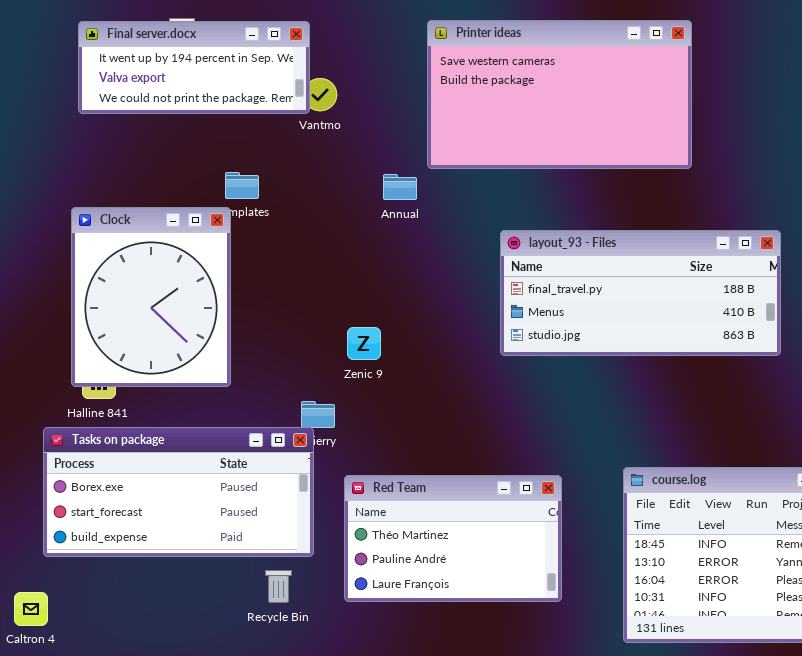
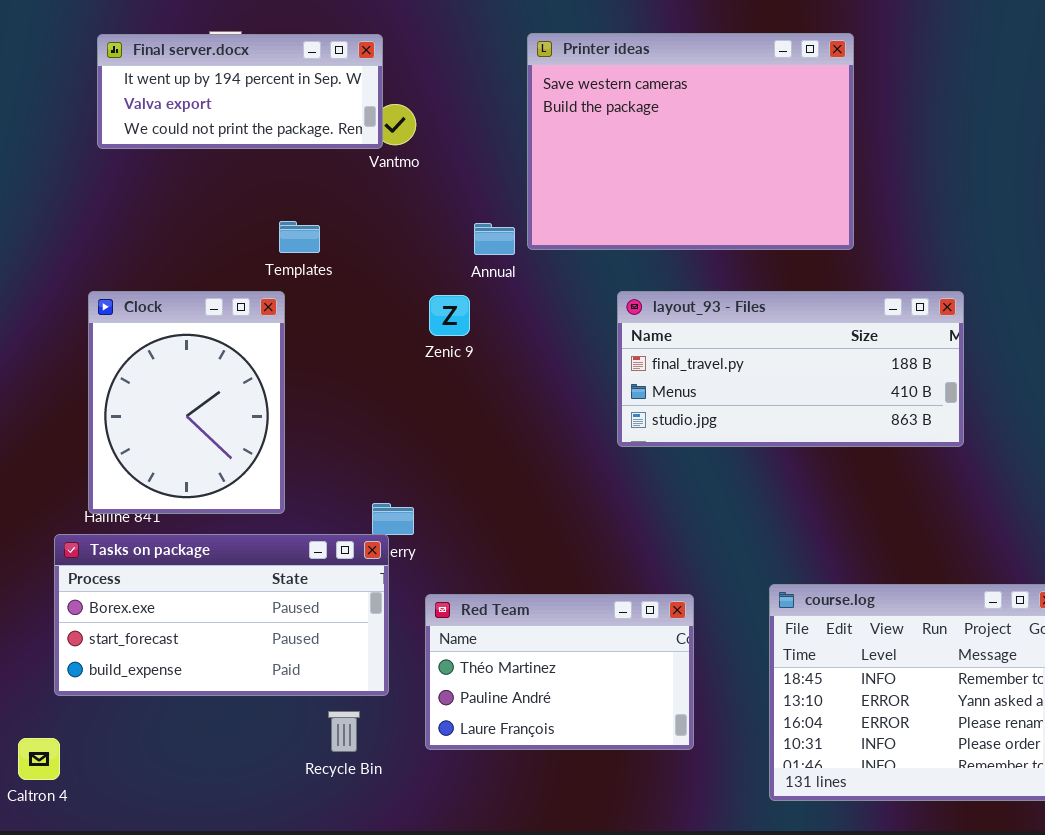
Printer ideas: [427,20,692,169] -> [527,33,854,250], resized
Clock: [71,207,231,387] -> [88,291,285,514], moved
Zenic 9: [347,327,381,360] -> [429,295,470,336], moved

